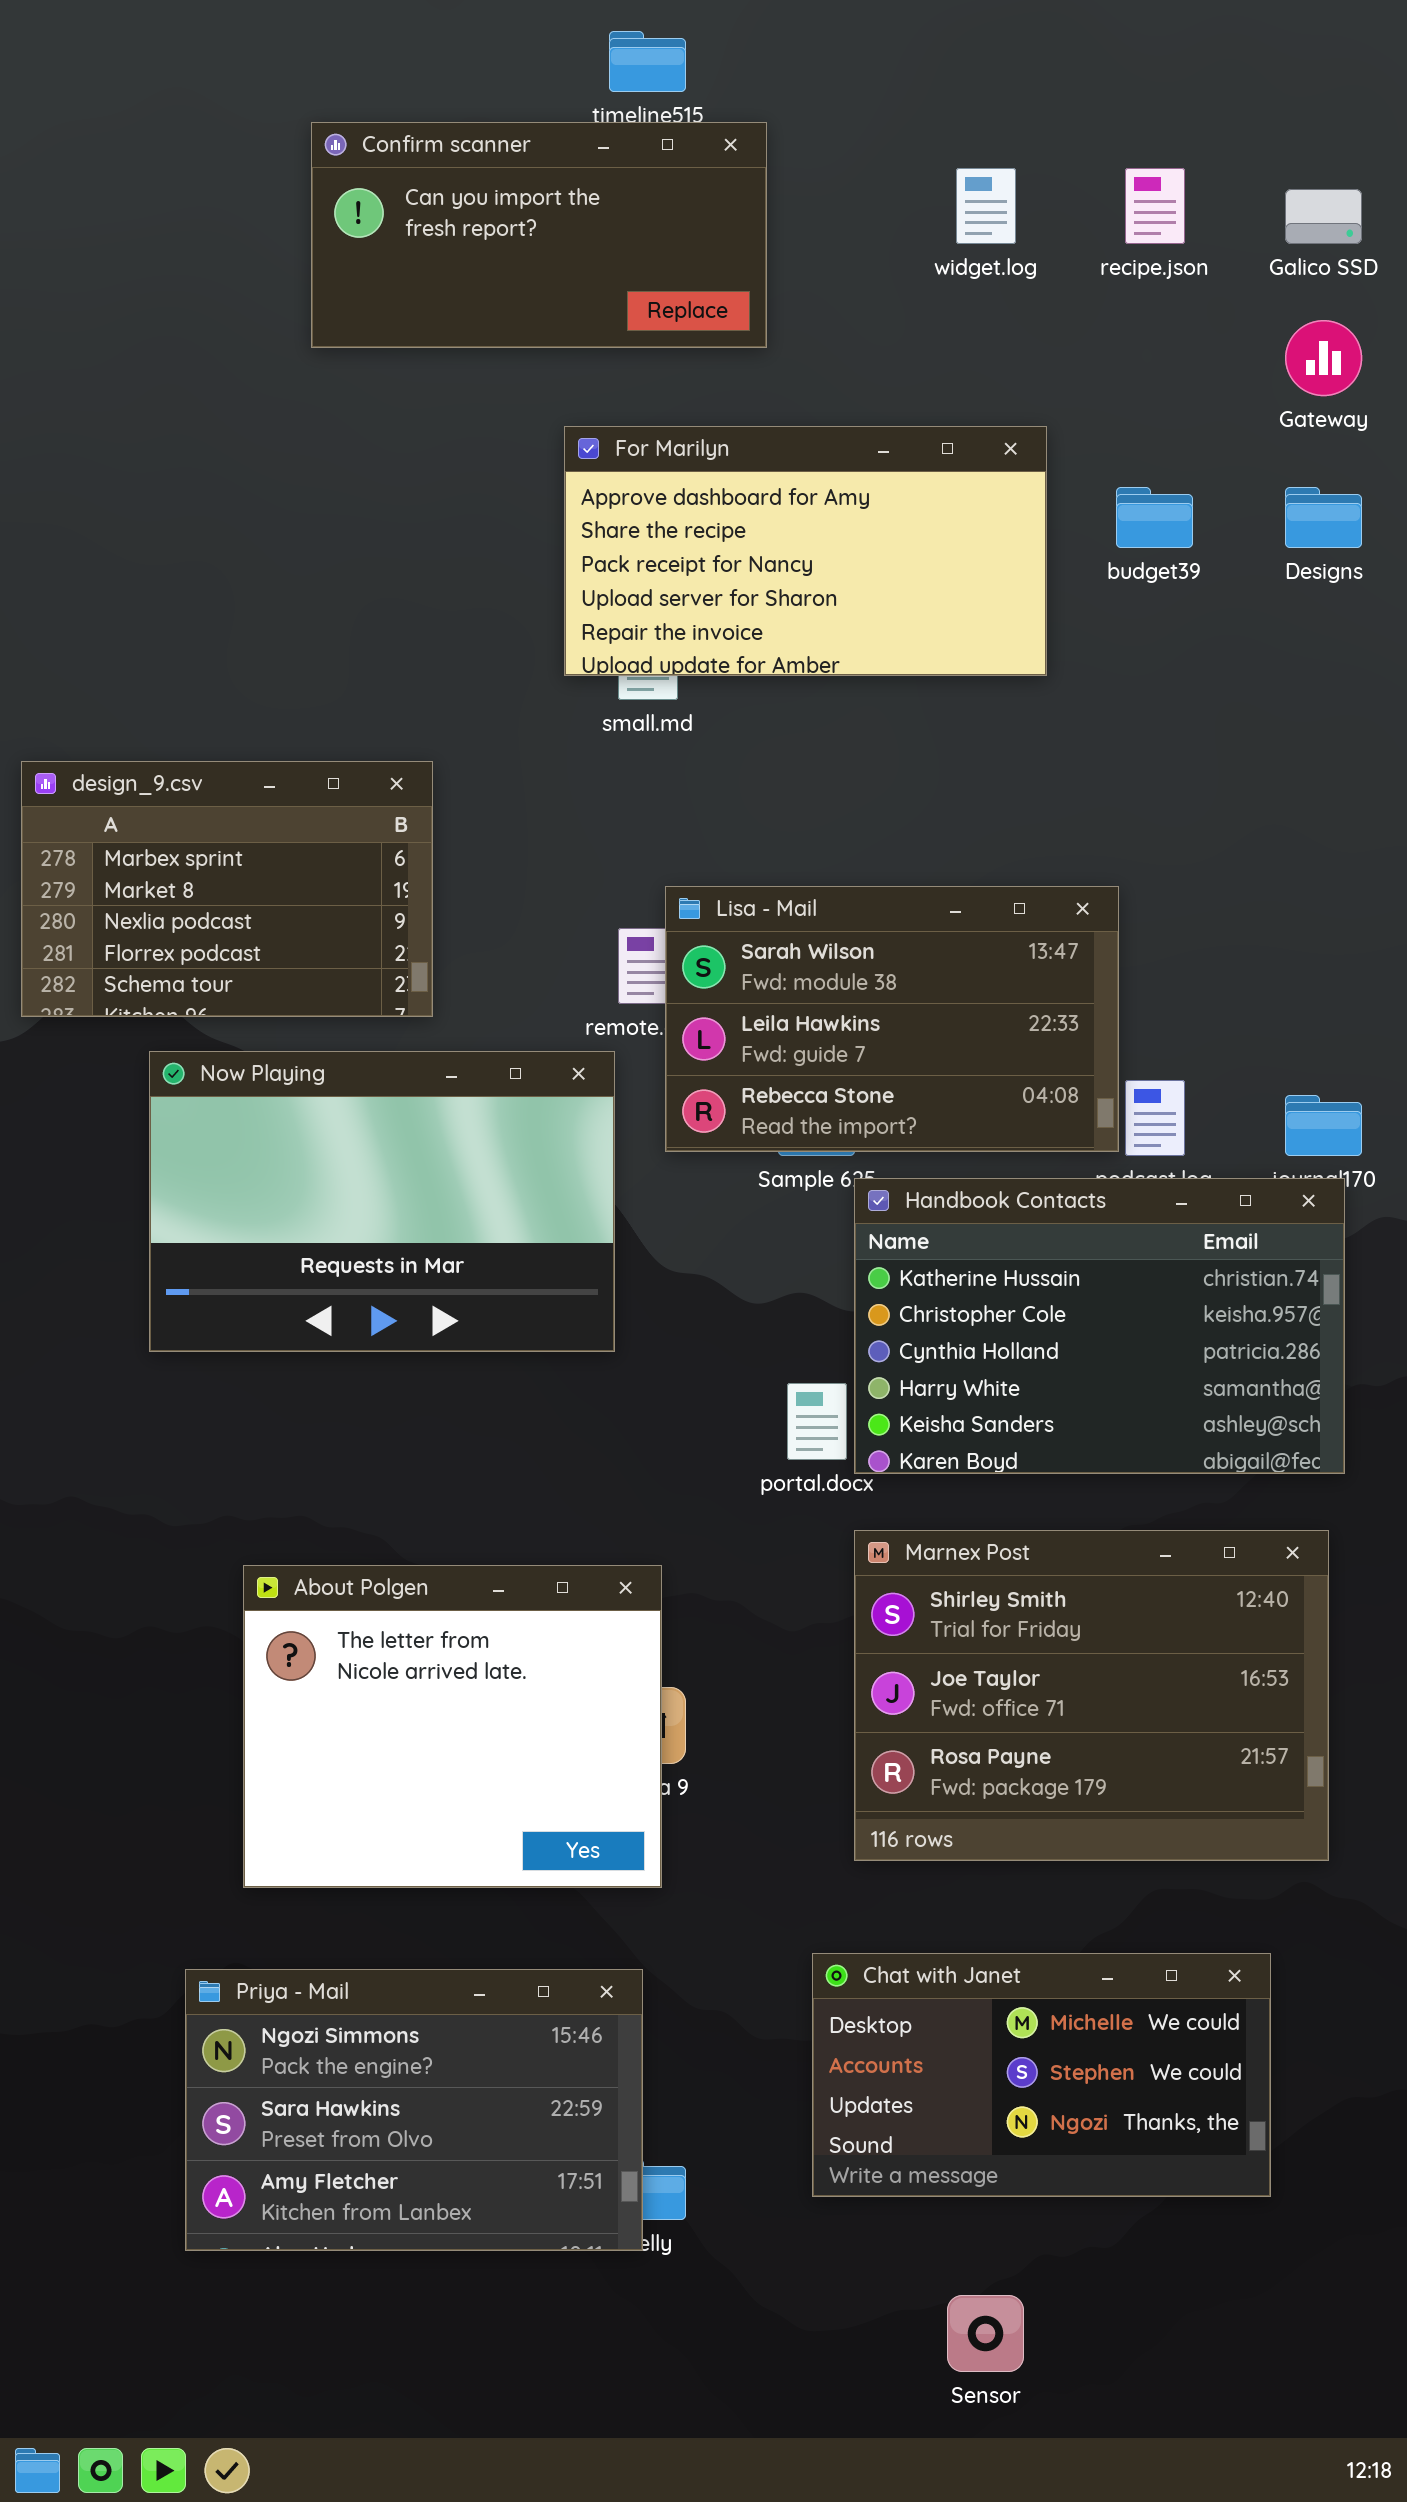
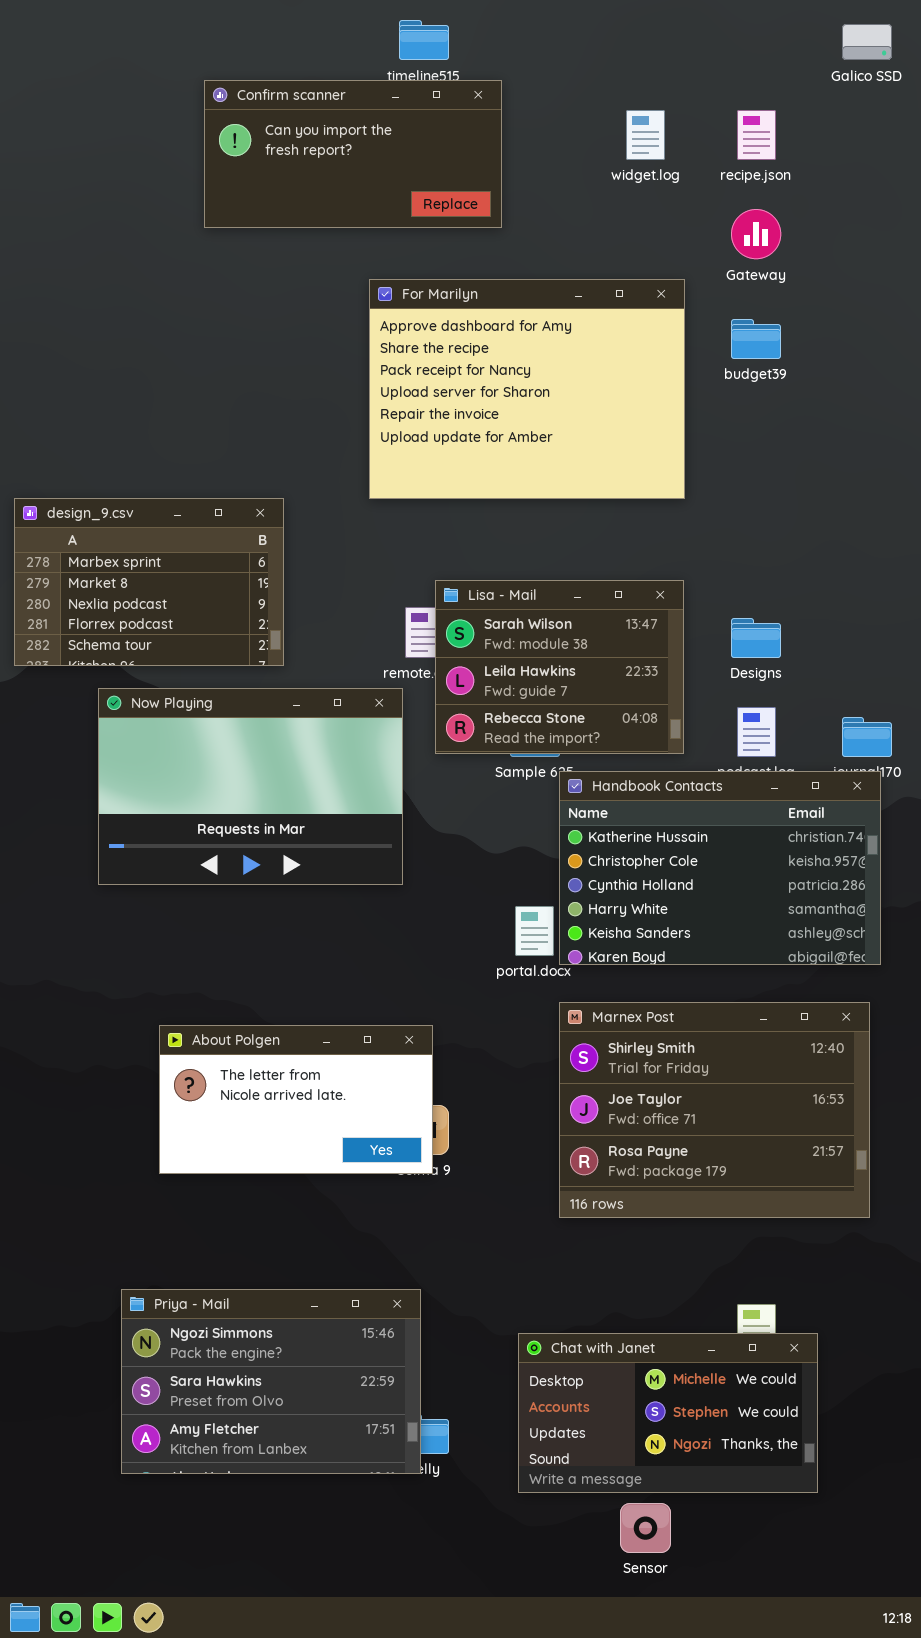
Galico SSD: [1285,189,1362,244] -> [842,24,892,60], moved
Gateway: [1285,320,1362,396] -> [731,209,781,259], moved
For Marilyn: [564,426,1047,676] -> [369,279,685,499], resized
Designs: [1285,487,1362,548] -> [731,618,781,658], moved
Lisa - Mail: [665,886,1119,1152] -> [435,580,684,754], resized
About Polgen: [243,1565,662,1888] -> [159,1025,433,1174], resized
Chat with Janet: [812,1953,1271,2197] -> [518,1333,818,1493], moved

